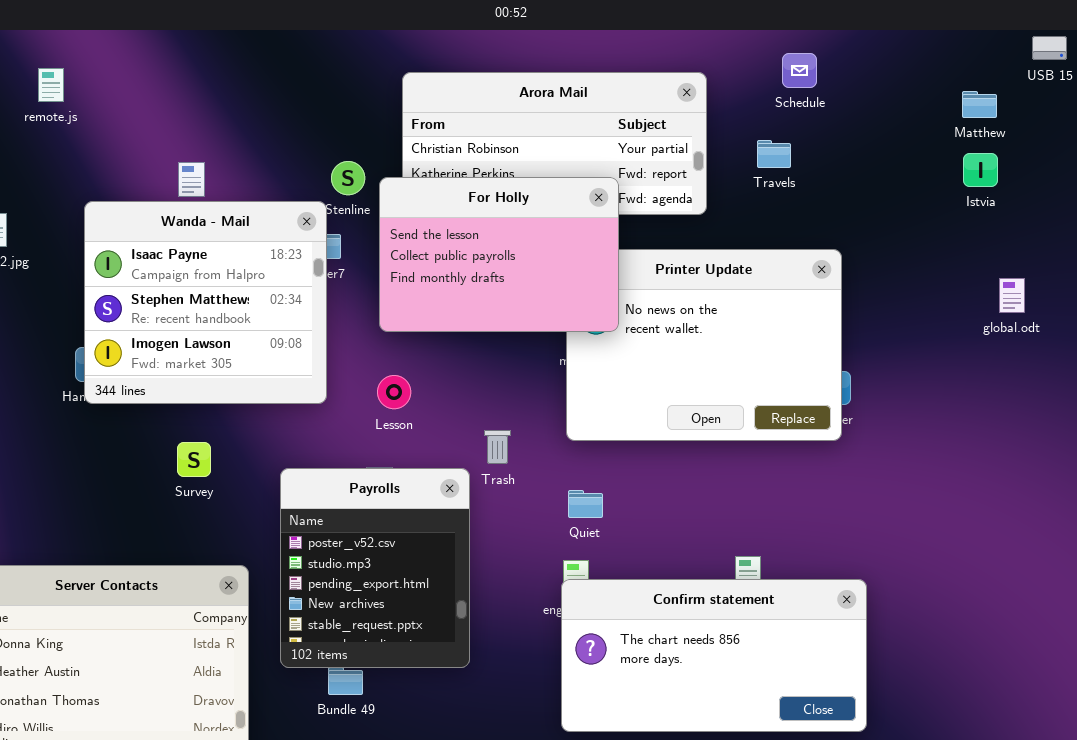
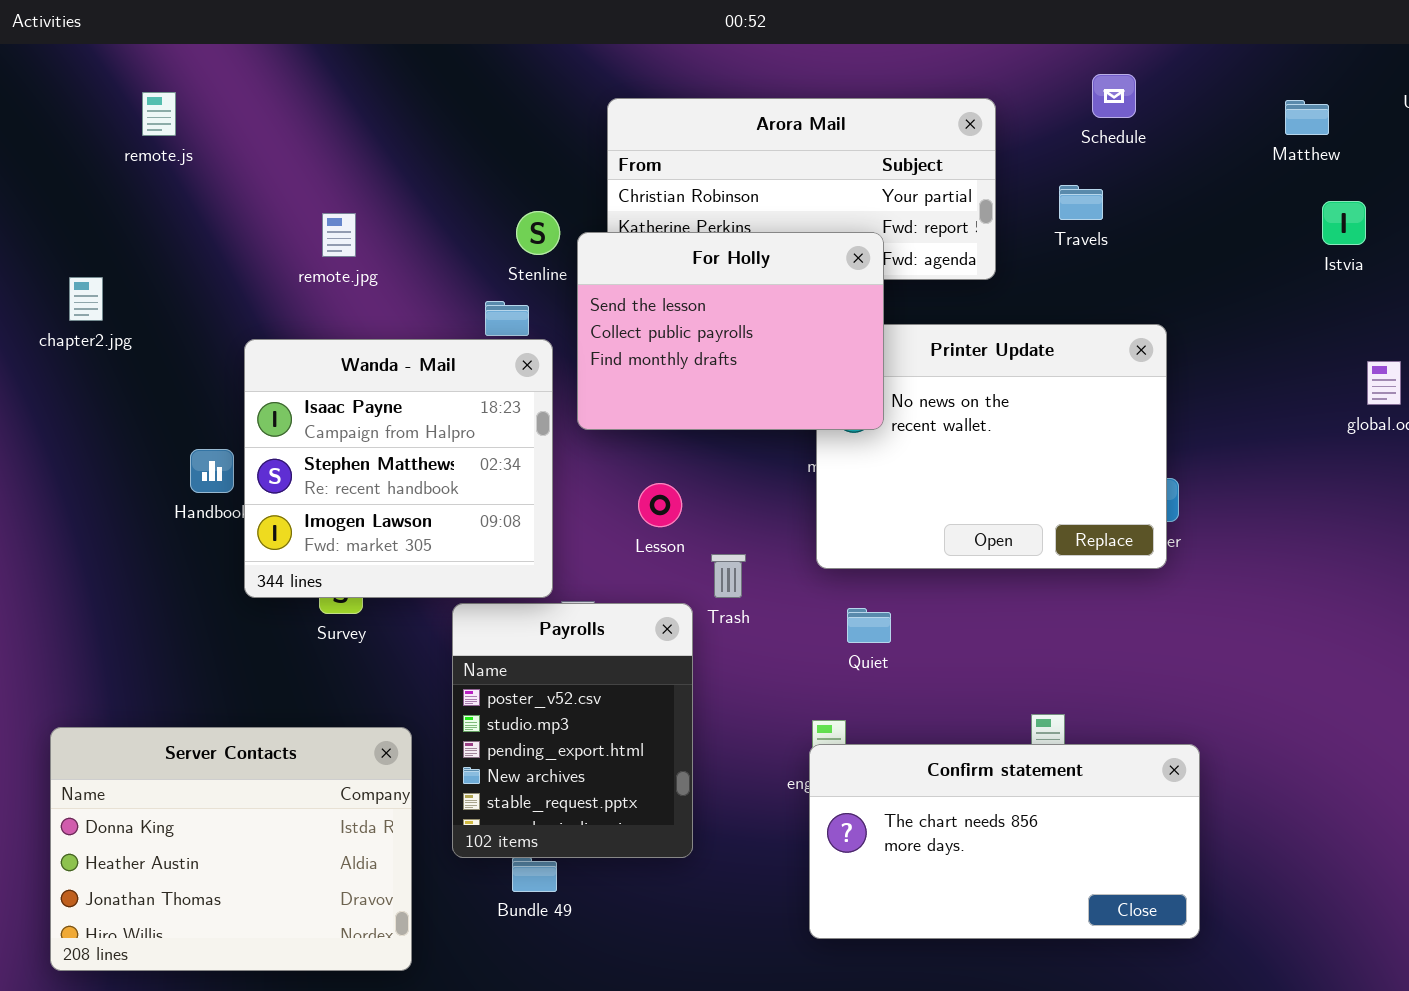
Matthew: [962,91,997,118] -> [1285,100,1329,135], moved
Wanda - Mail: [84,201,327,404] -> [244,339,553,598], moved
Lesson: [377,375,411,409] -> [638,483,682,527], moved
Quiet: [568,490,603,518] -> [847,608,891,643], moved

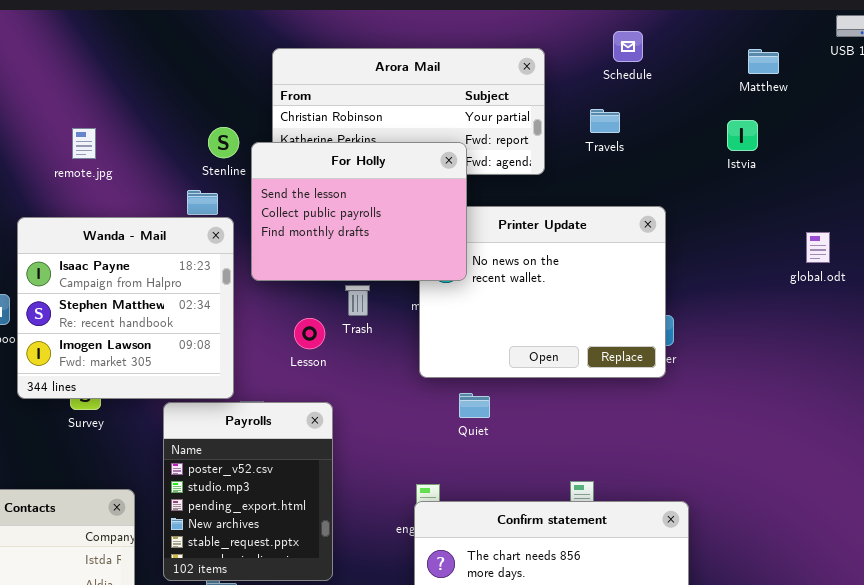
Istvia: [1322,201,1366,245] -> [727,120,758,151], moved
Trash: [711,554,746,598] -> [345,285,370,316], moved
Quiet: [847,608,891,643] -> [459,393,490,418], moved

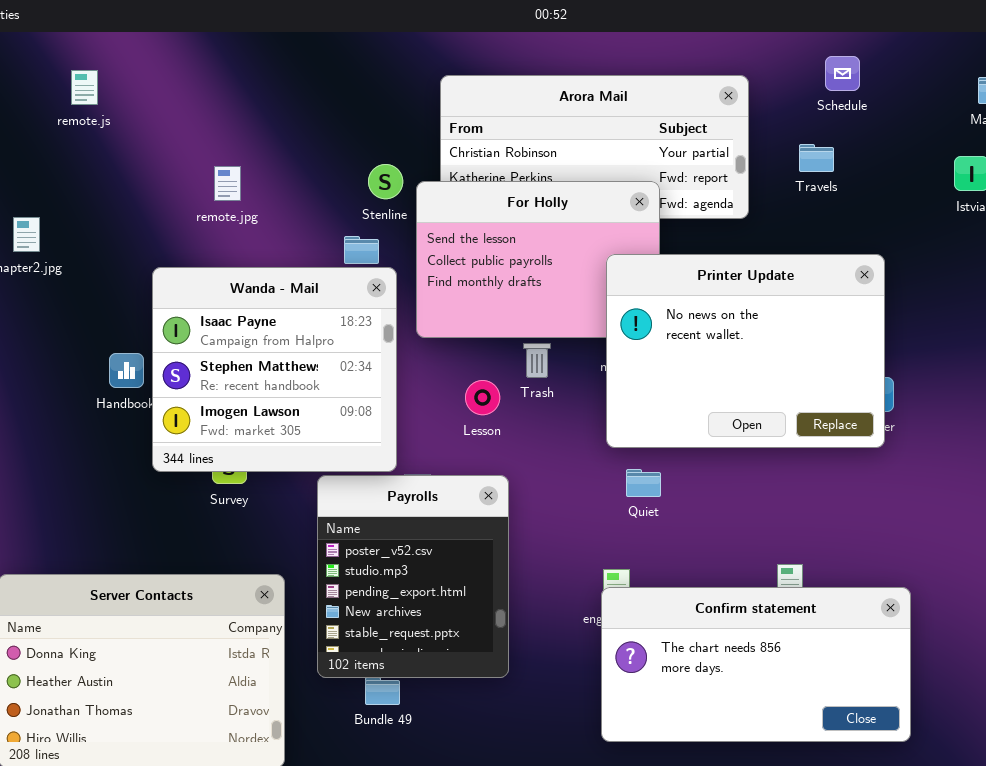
Printer Update: [419,206,666,378] -> [606,254,885,448], raised
Quiet: [459,393,490,418] -> [626,469,661,497], moved

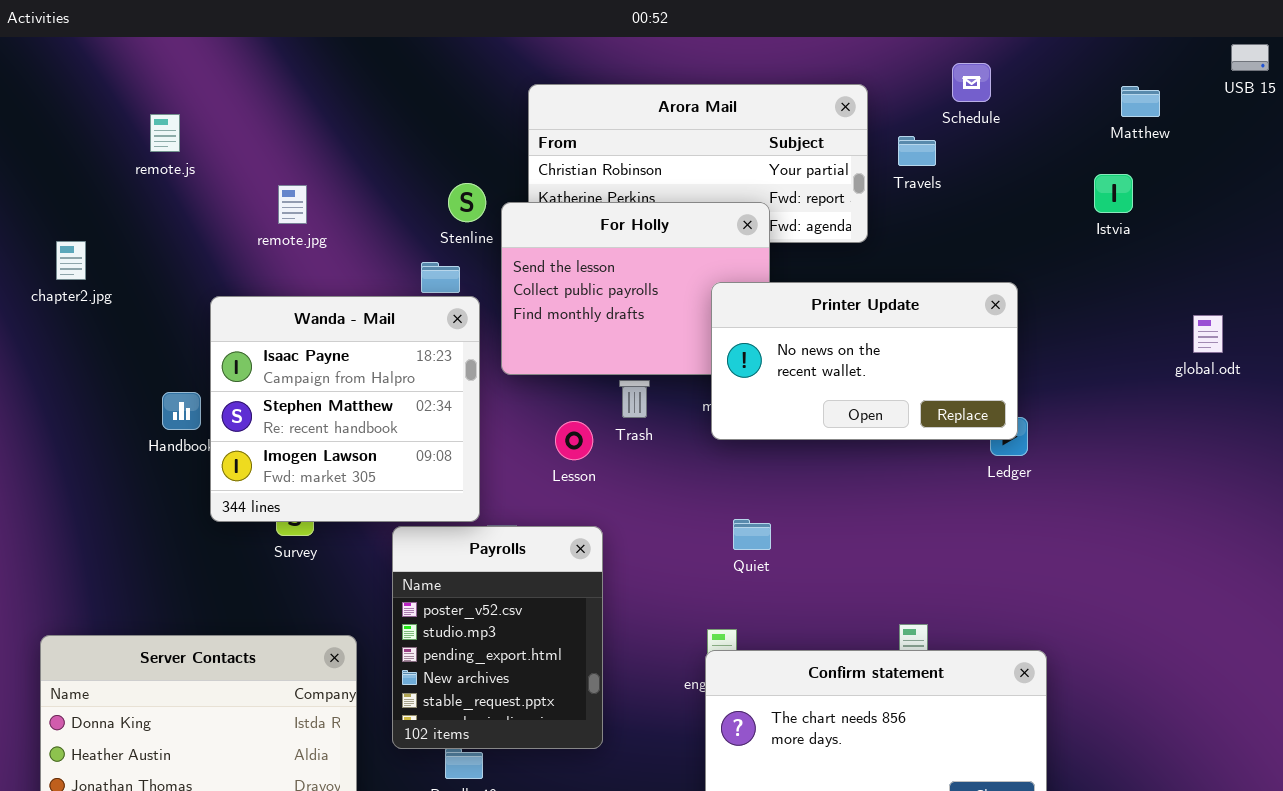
remote.js: [71,70,98,105] -> [150,114,180,152], moved
Travels: [799,144,834,172] -> [898,136,936,166], moved
Printer Update: [606,254,885,448] -> [711,282,1018,440], resized

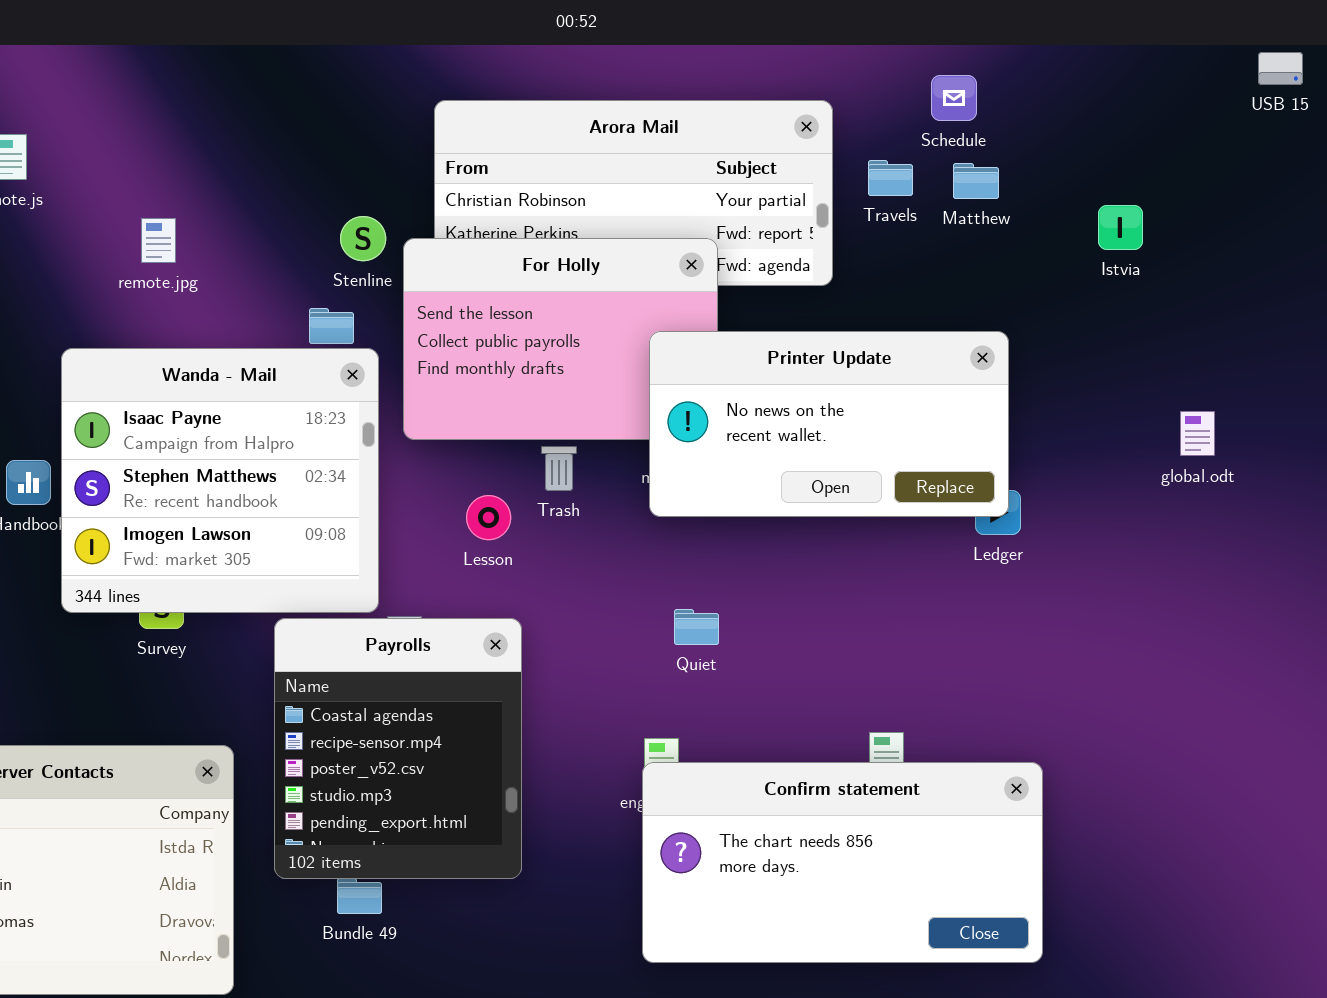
Matthew: [1121,86,1160,117] -> [953,163,999,199], moved
global.odt: [1193,315,1223,353] -> [1180,411,1215,456], moved
Payrolls: [392,526,603,749] -> [274,618,522,879], scrolled up 2 rows

